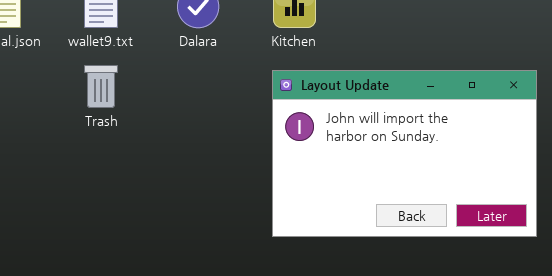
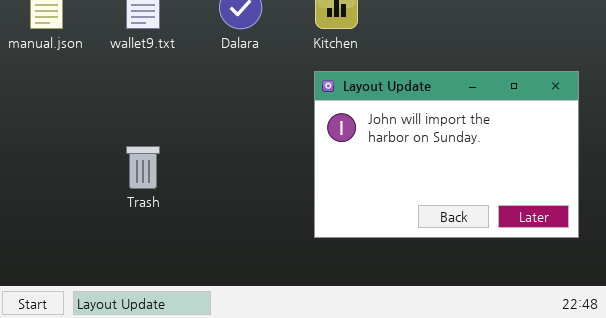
Trash: [84,65,118,108] -> [126,146,160,189], moved

